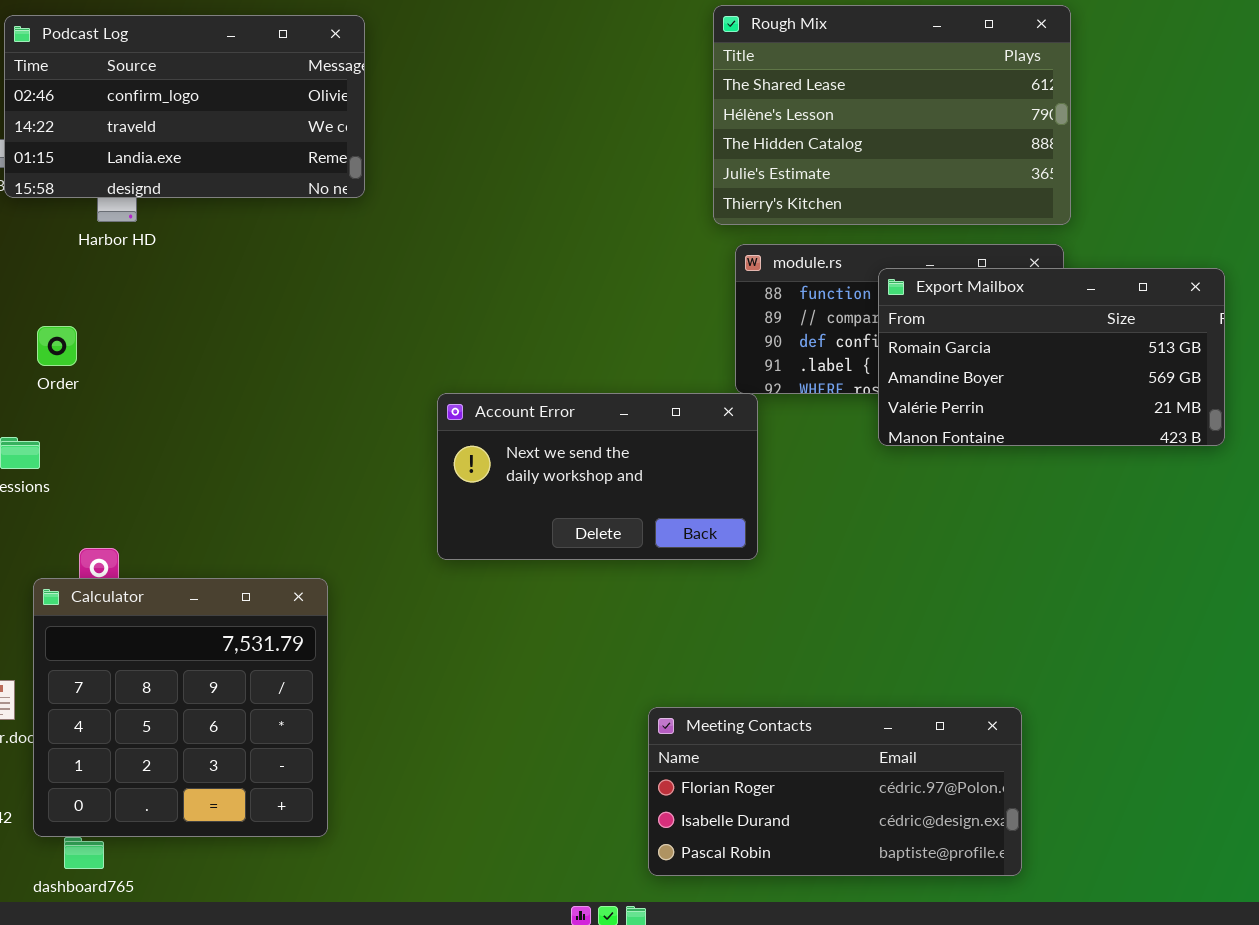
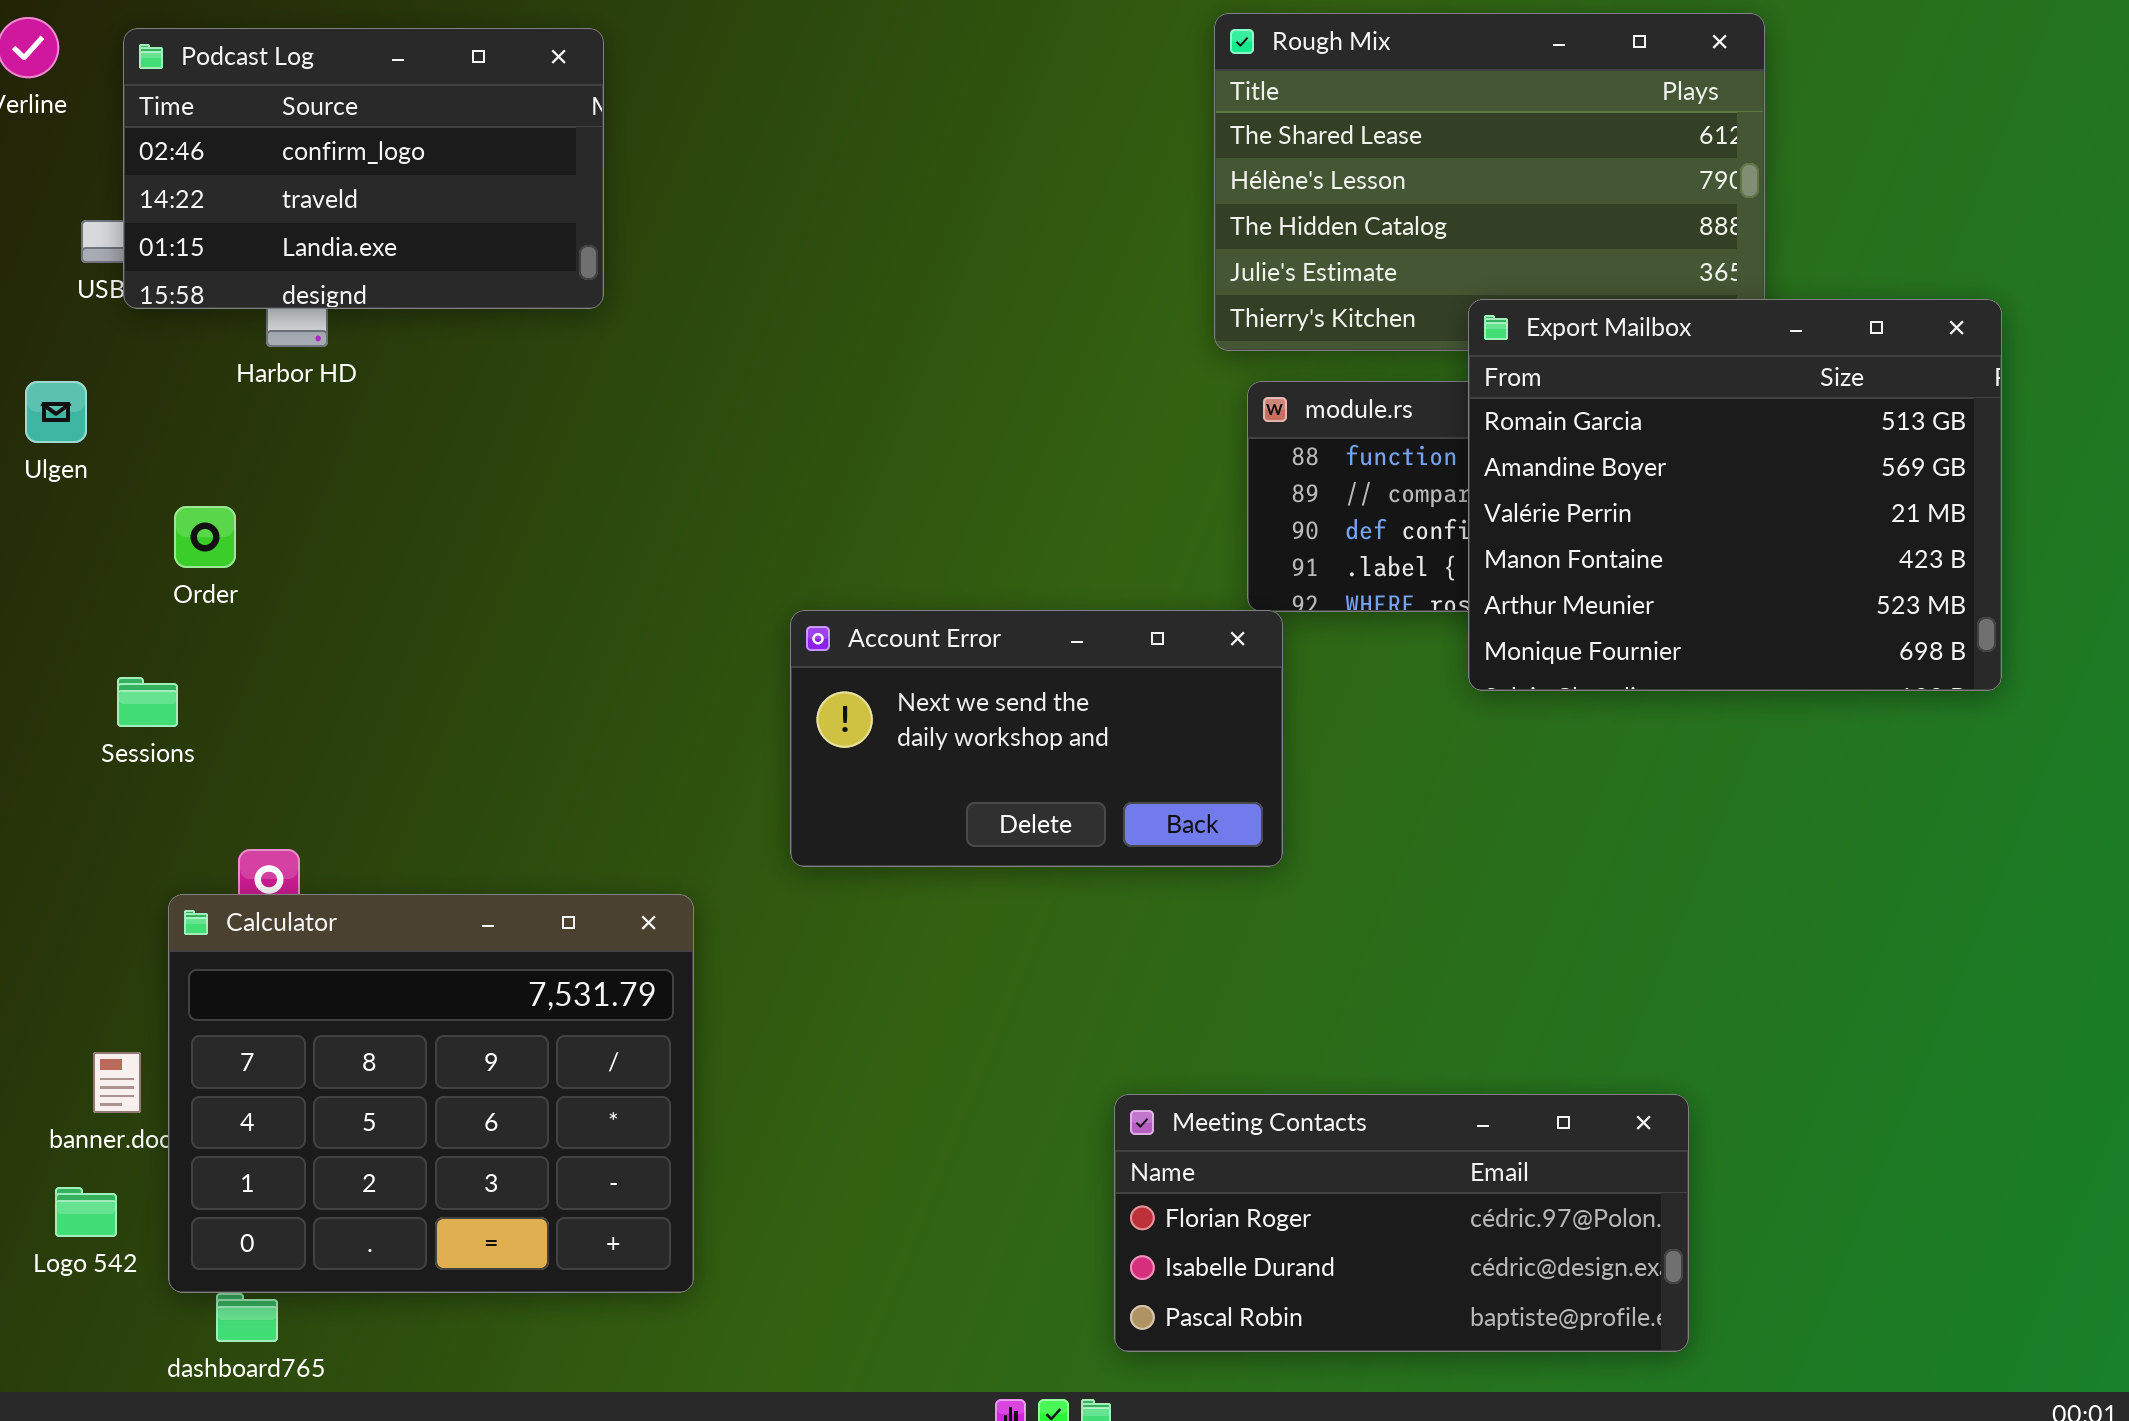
Podcast Log: [4,15,365,198] -> [123,28,604,309], resized
Export Mailbox: [878,268,1225,446] -> [1468,299,2002,691], resized
Calculator: [33,578,328,837] -> [168,894,694,1293], resized

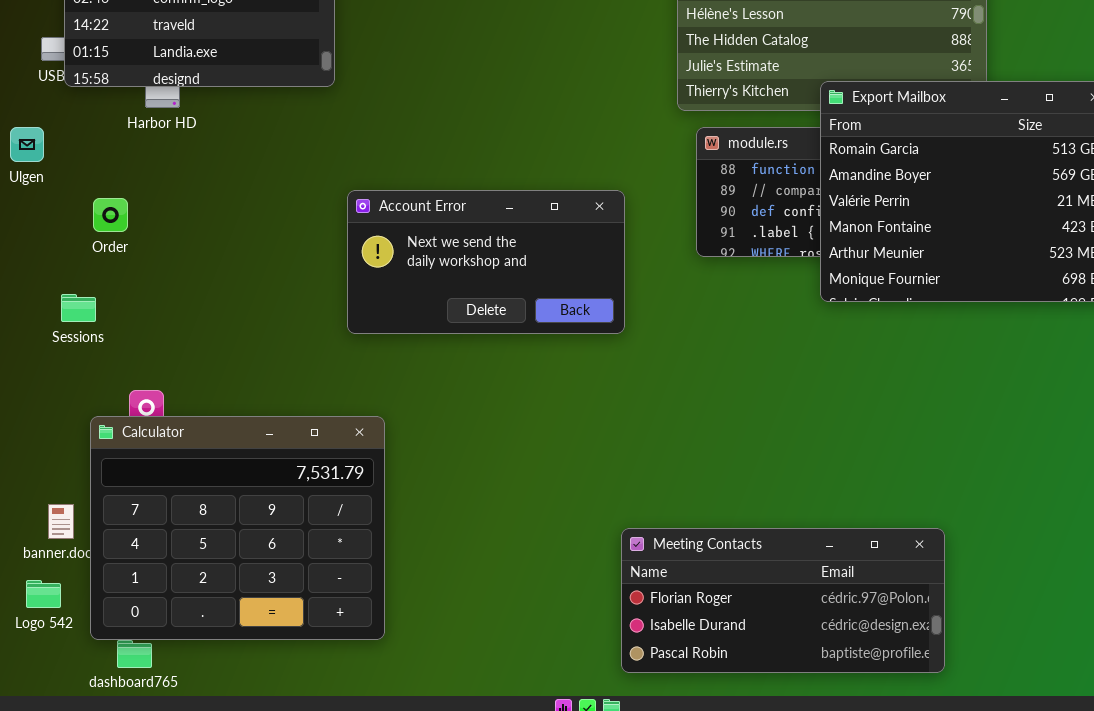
Account Error: [790,610,1283,867] -> [347,190,625,334], moved

